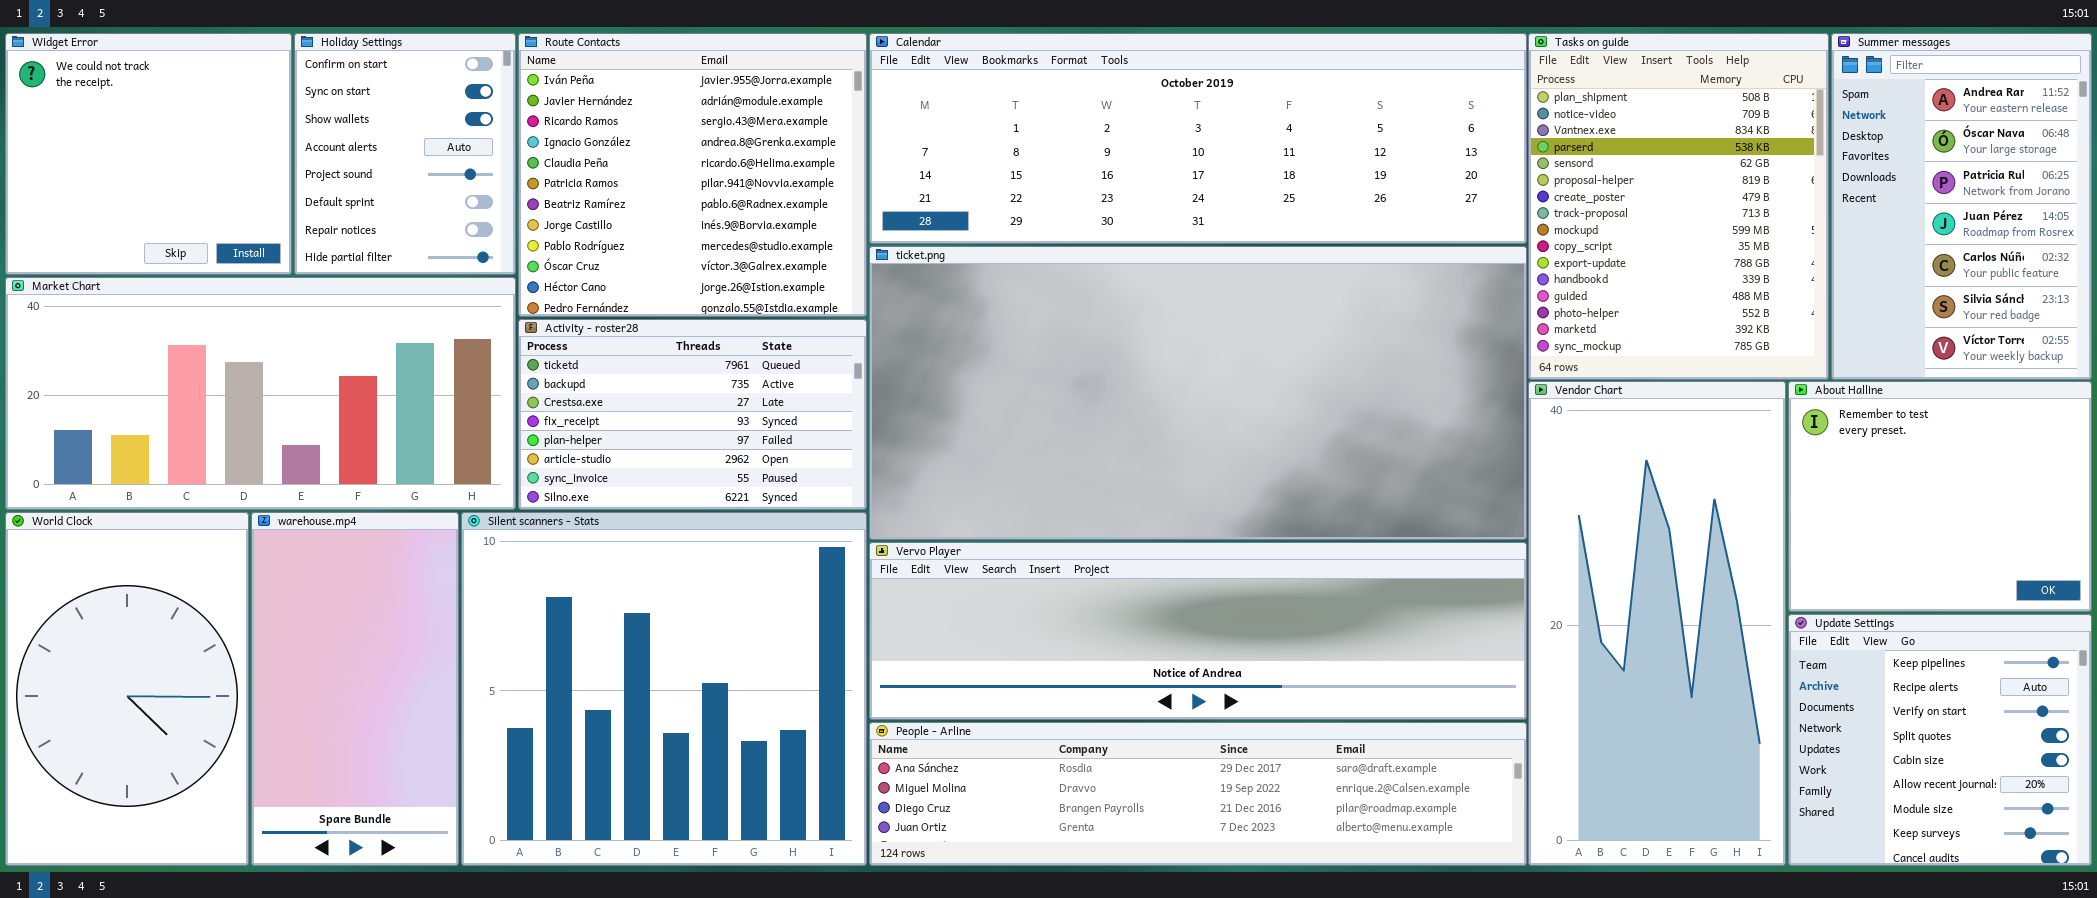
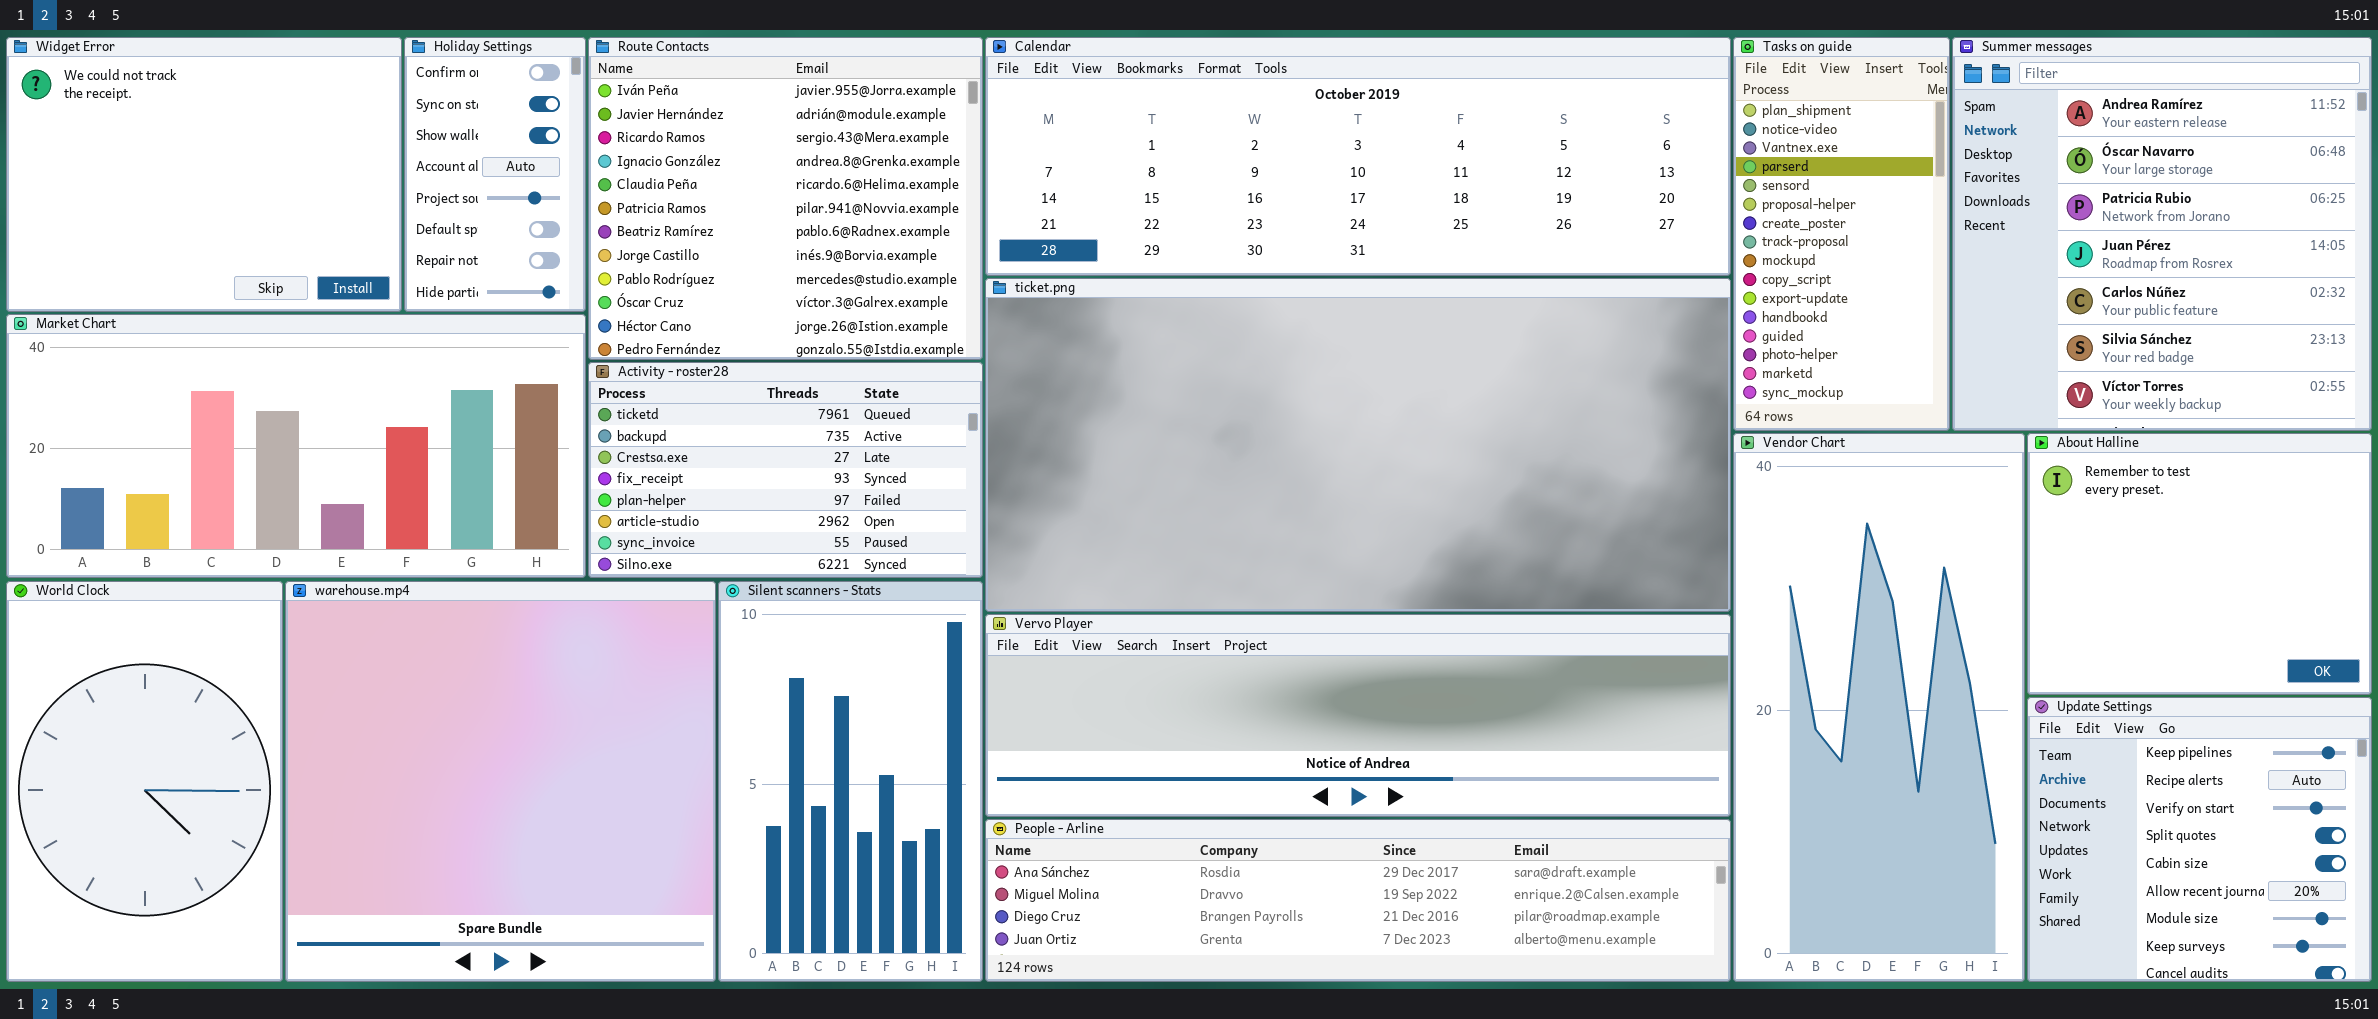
Widget Error: [5,33,292,275] -> [6,37,402,312], resized
Holiday Settings: [294,33,516,275] -> [404,37,586,312], resized
Tasks on guide: [1528,33,1829,380] -> [1733,37,1950,431], resized
Summer messages: [1831,33,2092,380] -> [1952,37,2372,431], resized
warehouse.mp4: [251,512,459,866] -> [285,581,716,982], resized
Silent scanners - Stats: [461,512,867,866] -> [718,581,983,982], resized

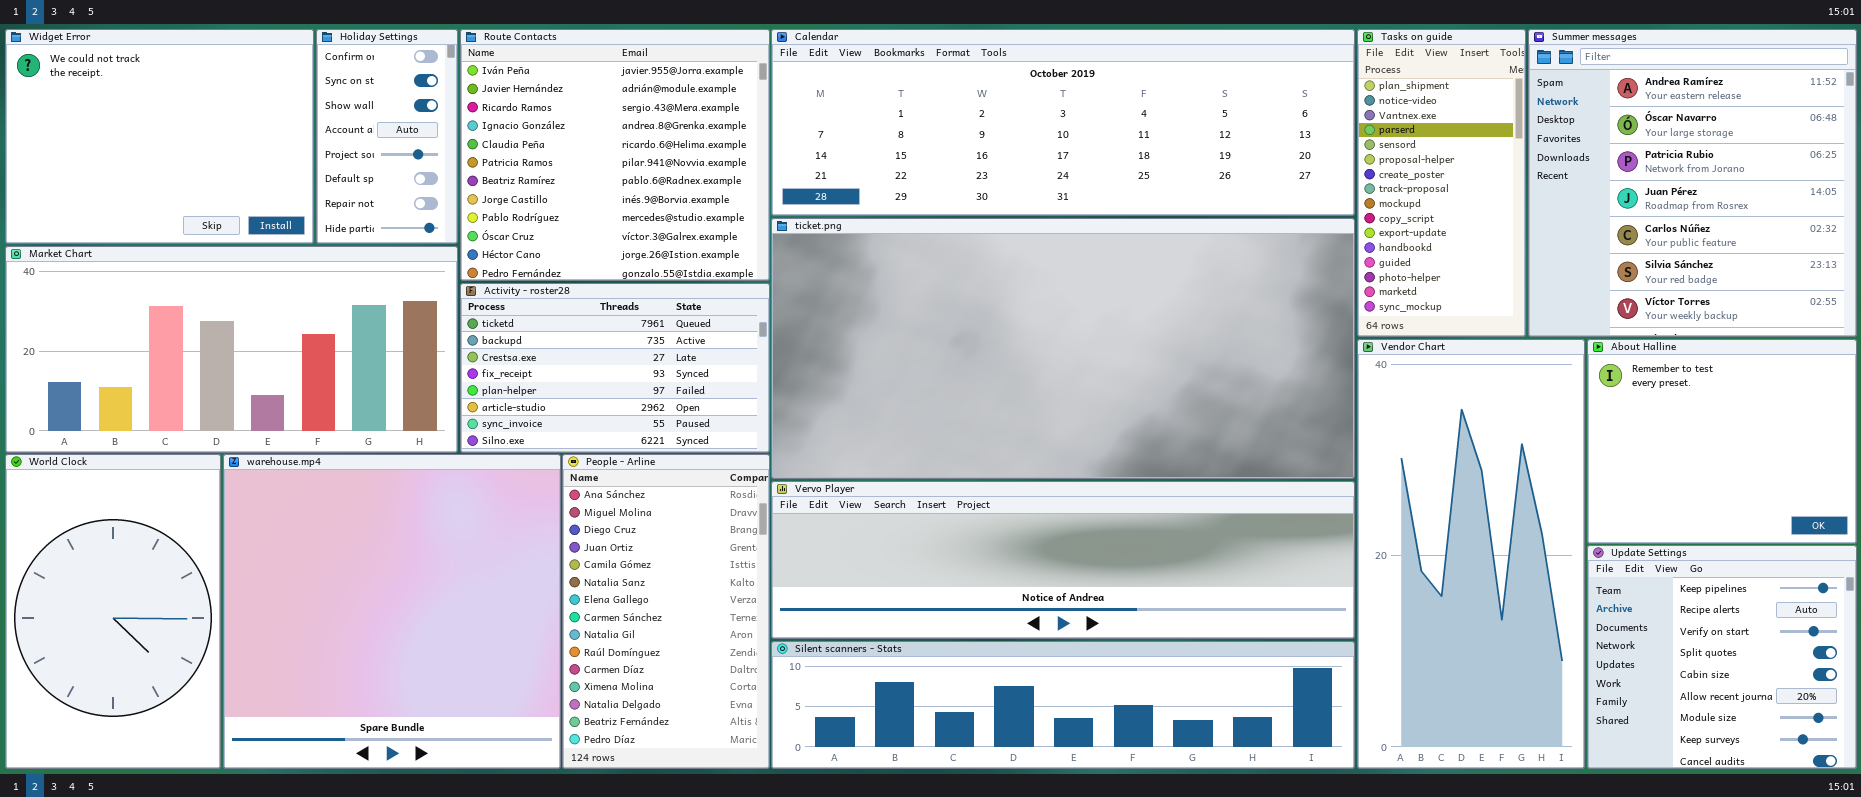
Silent scanners - Stats: [718,581,983,982] -> [771,641,1355,769], moved, resized
People - Arline: [985,819,1731,982] -> [562,454,770,769], moved, resized

